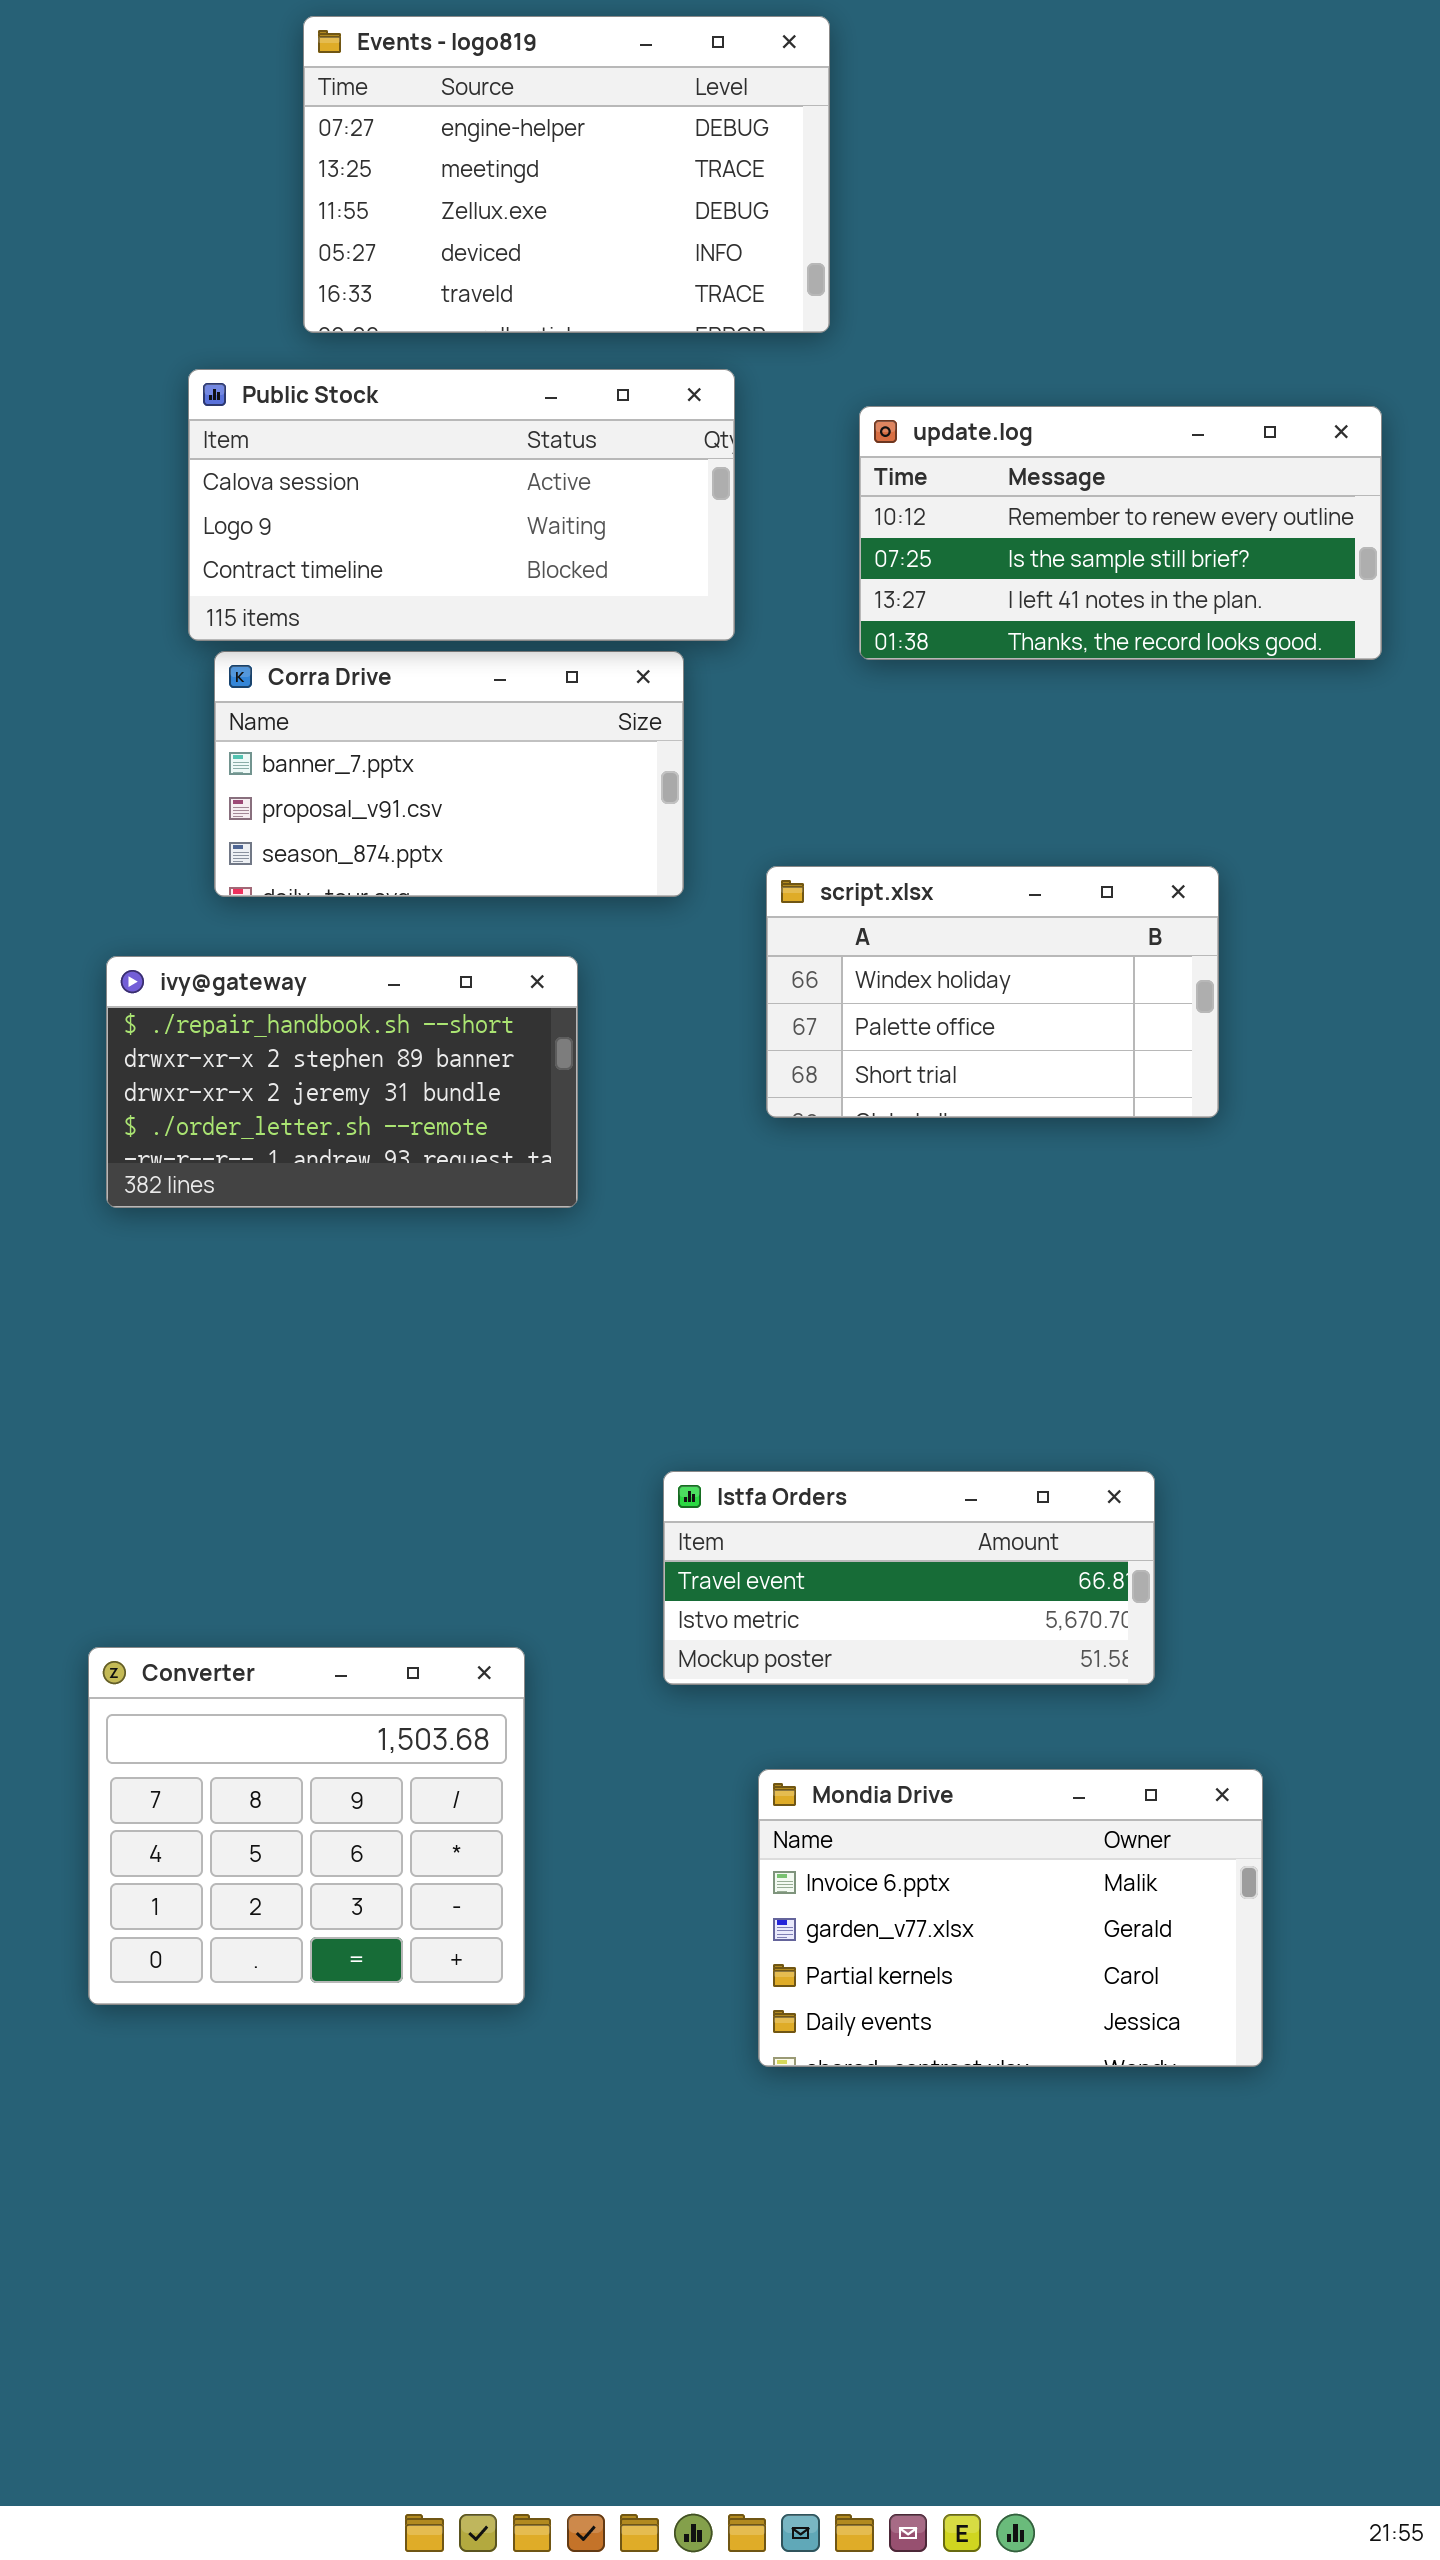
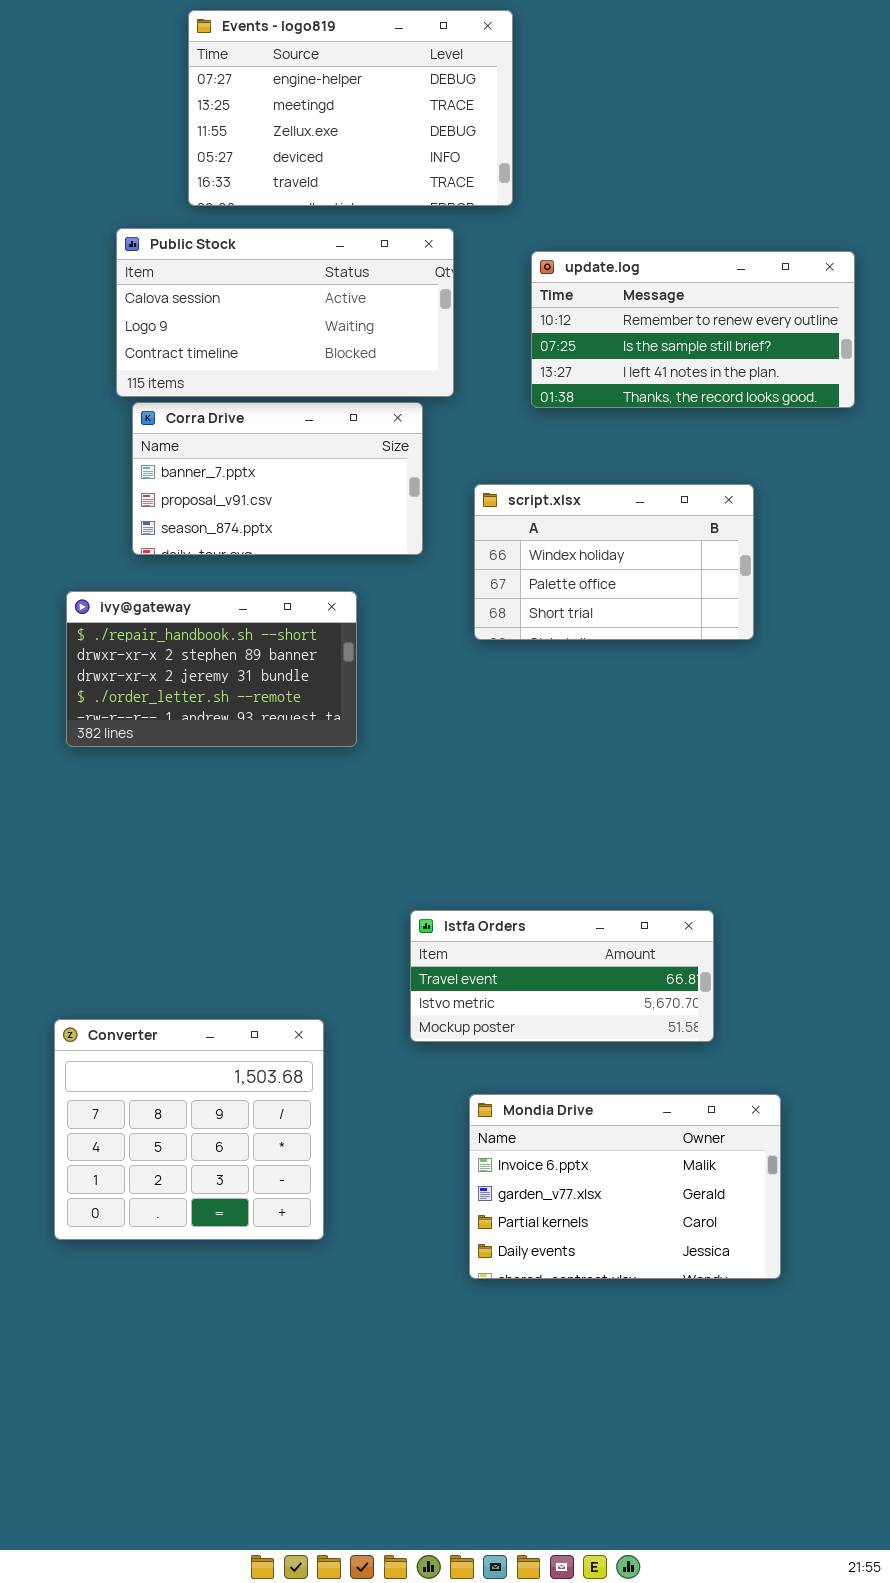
script.xlsx: [766,866,1219,1118] -> [474,484,754,640], moved

